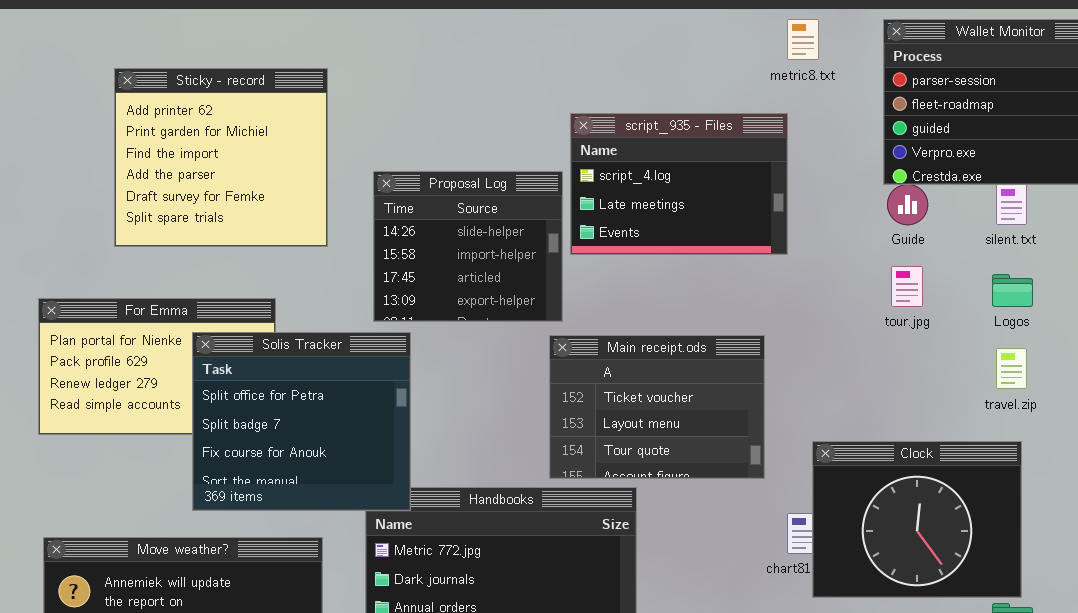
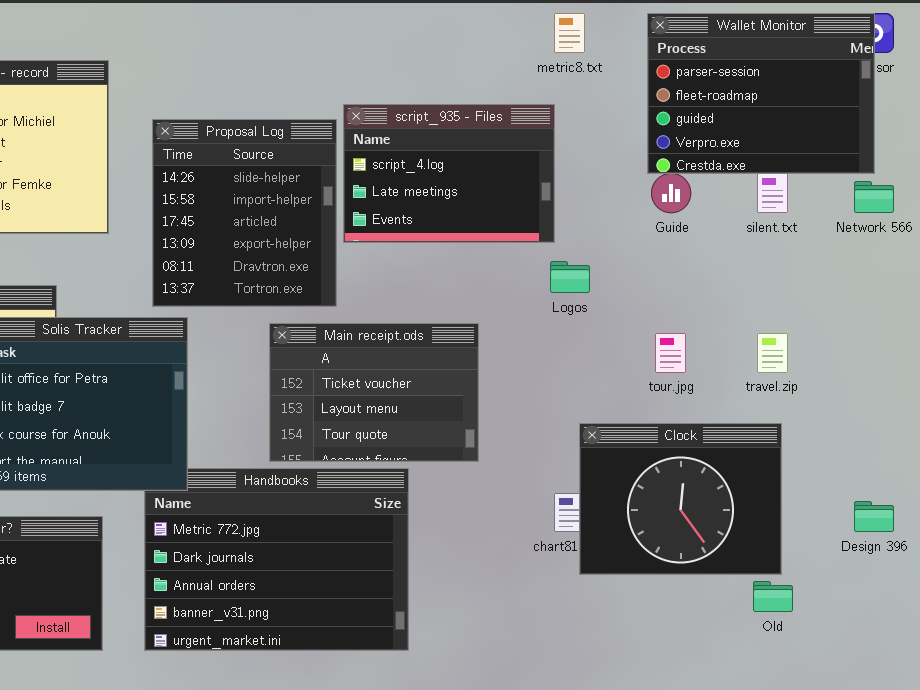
Proposal Log: [373,171,563,322] -> [152,119,337,307], resized
tour.jpg: [891,266,923,307] -> [655,333,686,373], moved
Logos: [992,274,1033,307] -> [550,261,590,293], moved
Main receipt.ods: [549,335,765,479] -> [269,323,479,462], moved

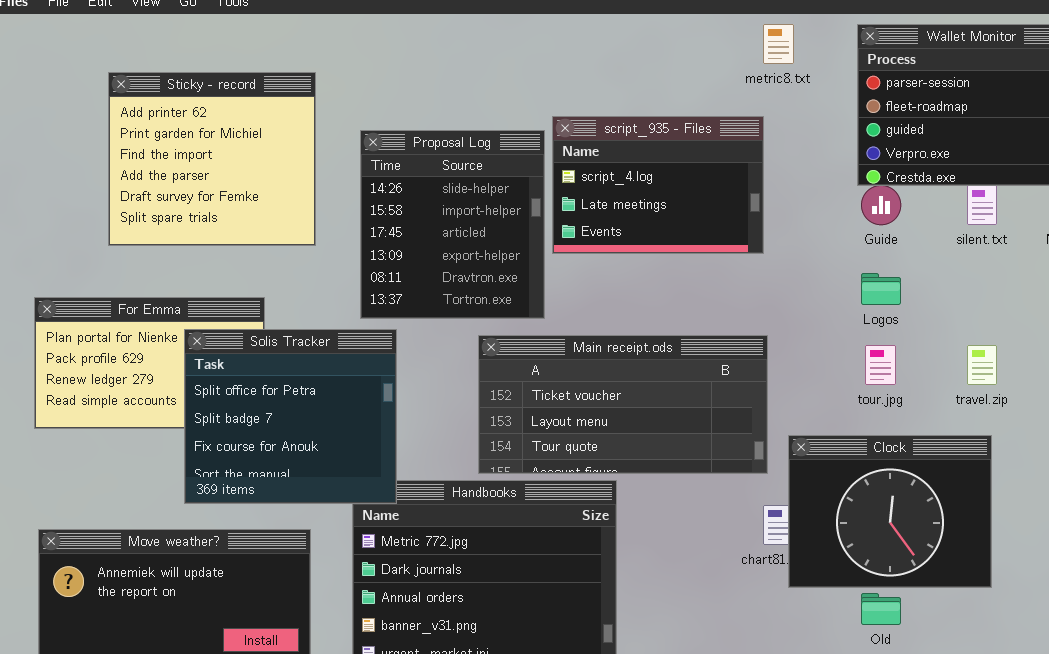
Logos: [550,261,590,293] -> [861,273,901,305], moved
Main receipt.ods: [269,323,479,462] -> [478,335,768,474], resized
Old: [753,581,793,612] -> [861,593,901,625], moved

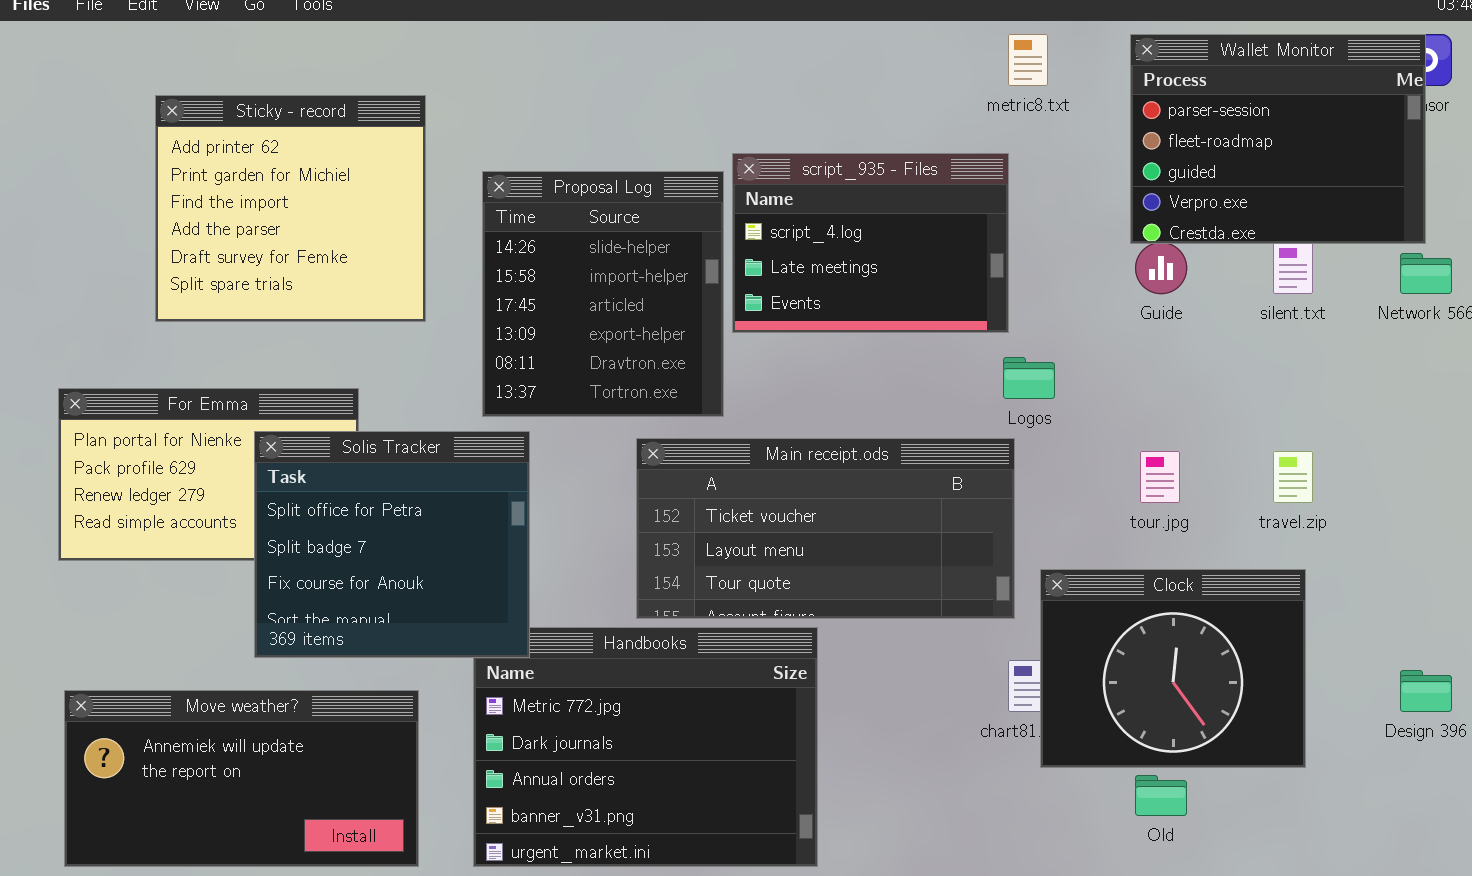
Logos: [861,273,901,305] -> [1003,357,1055,399], moved

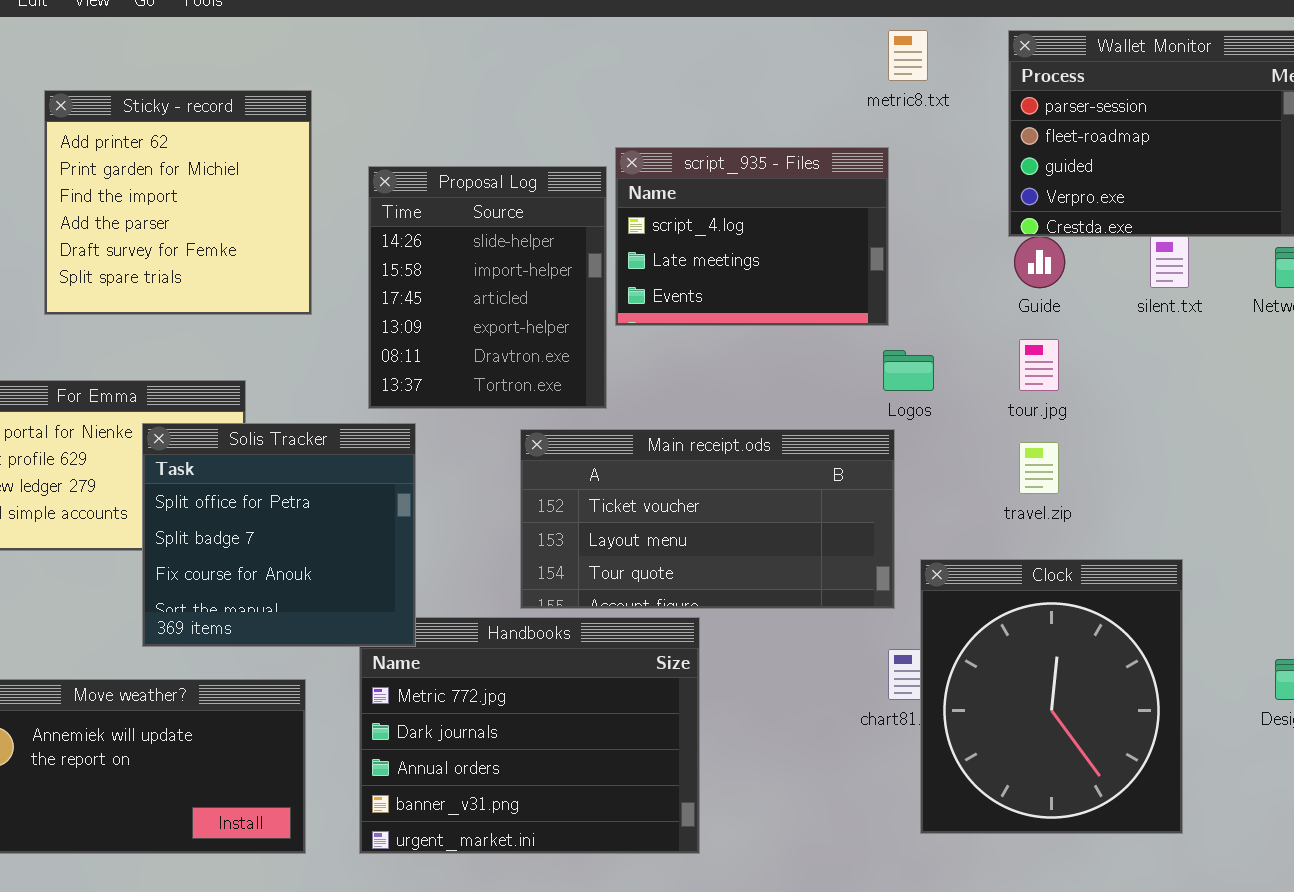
tour.jpg: [1140,451,1180,503] -> [1019,339,1059,391], moved
travel.zip: [1273,451,1313,503] -> [1019,442,1059,494], moved
Clock: [1040,569,1306,768] -> [920,559,1183,834], resized

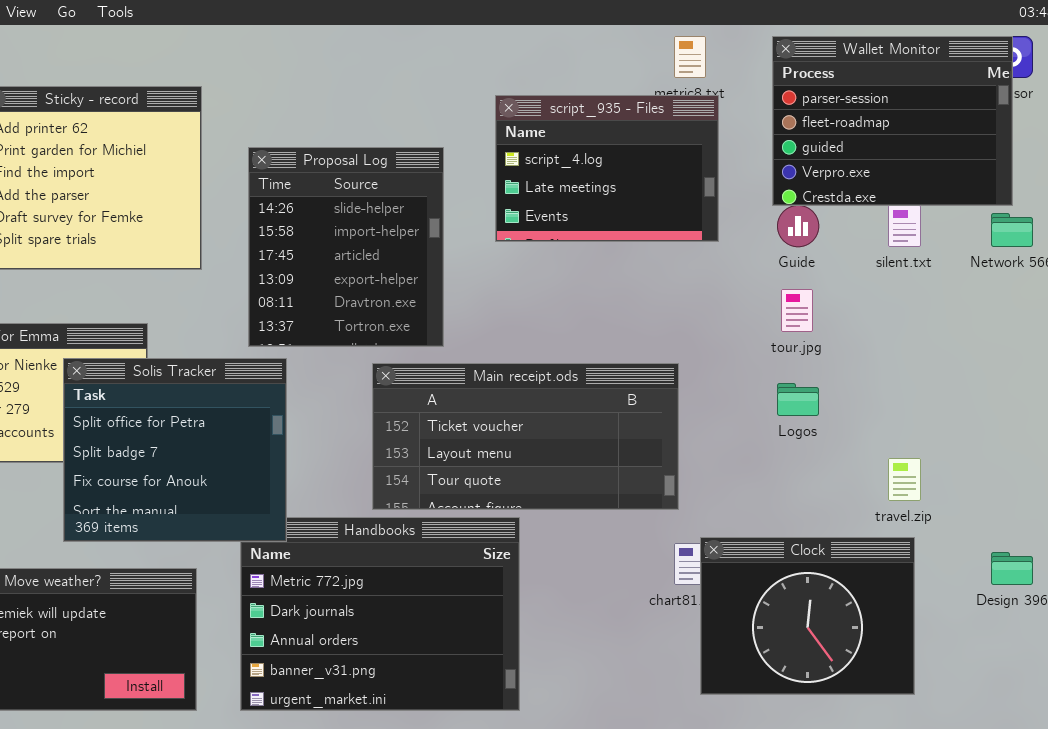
script_935 - Files: [615,147,889,326] -> [495,95,719,242], moved
Logos: [883,350,934,391] -> [777,383,819,416], moved
travel.zip: [1019,442,1059,494] -> [888,458,921,501], moved
Clock: [920,559,1183,834] -> [700,537,915,695], resized

